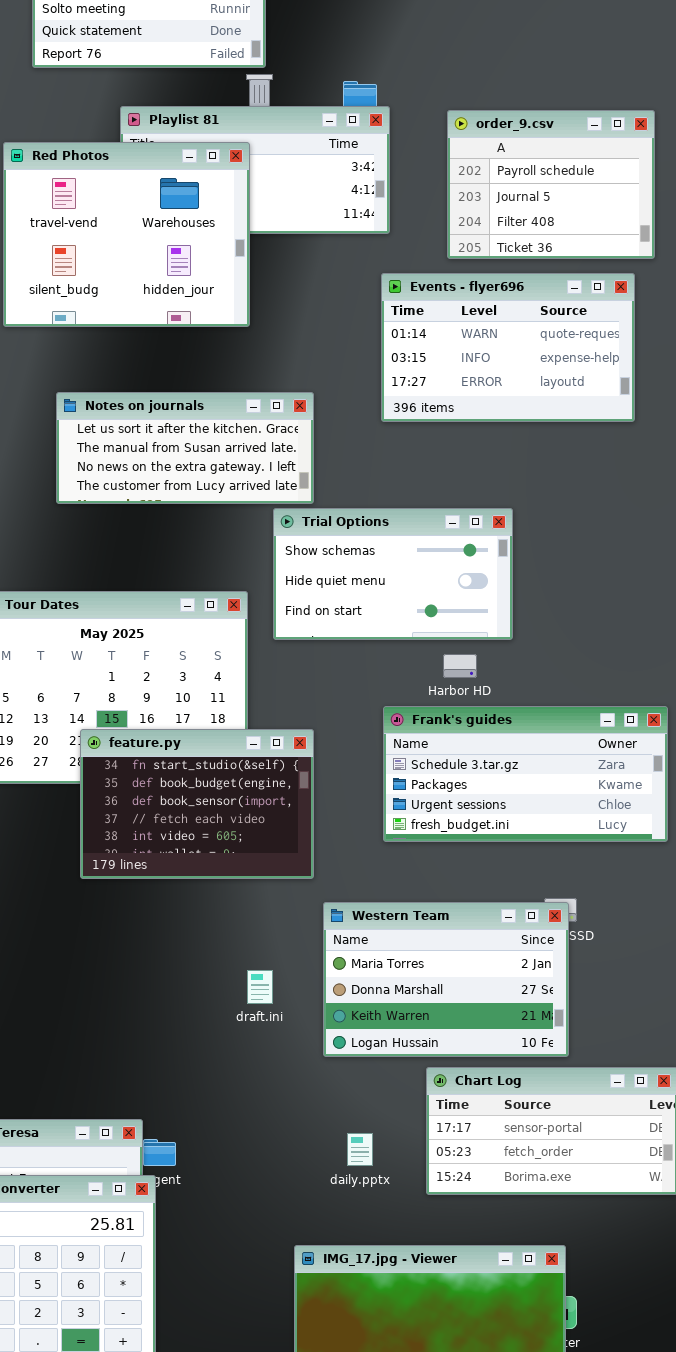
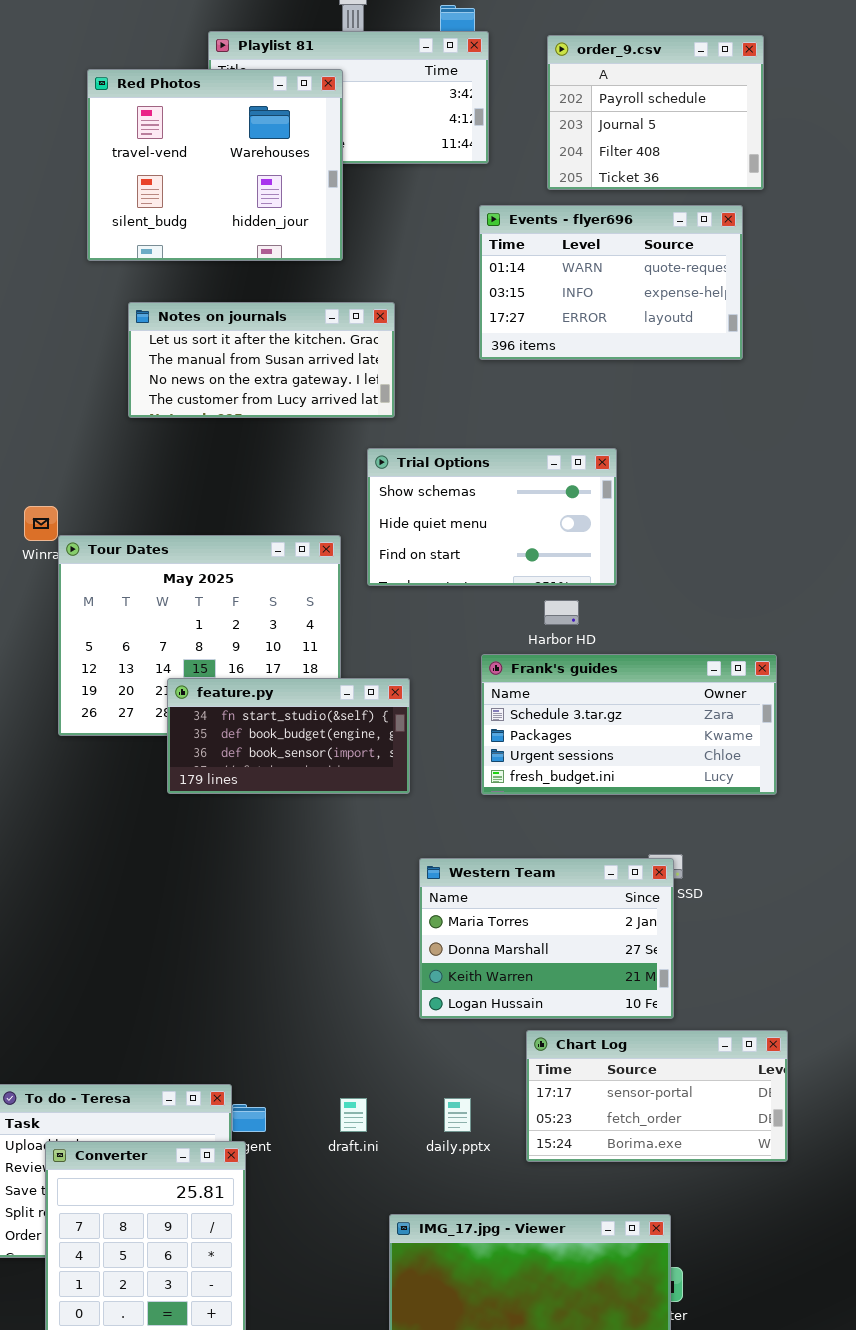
Notes on journals: [56,392,314,504] -> [128,302,395,418], moved
feature.py: [80,729,314,879] -> [167,678,410,794], resized
draft.ini: [247,970,273,1004] -> [340,1098,367,1132], moved

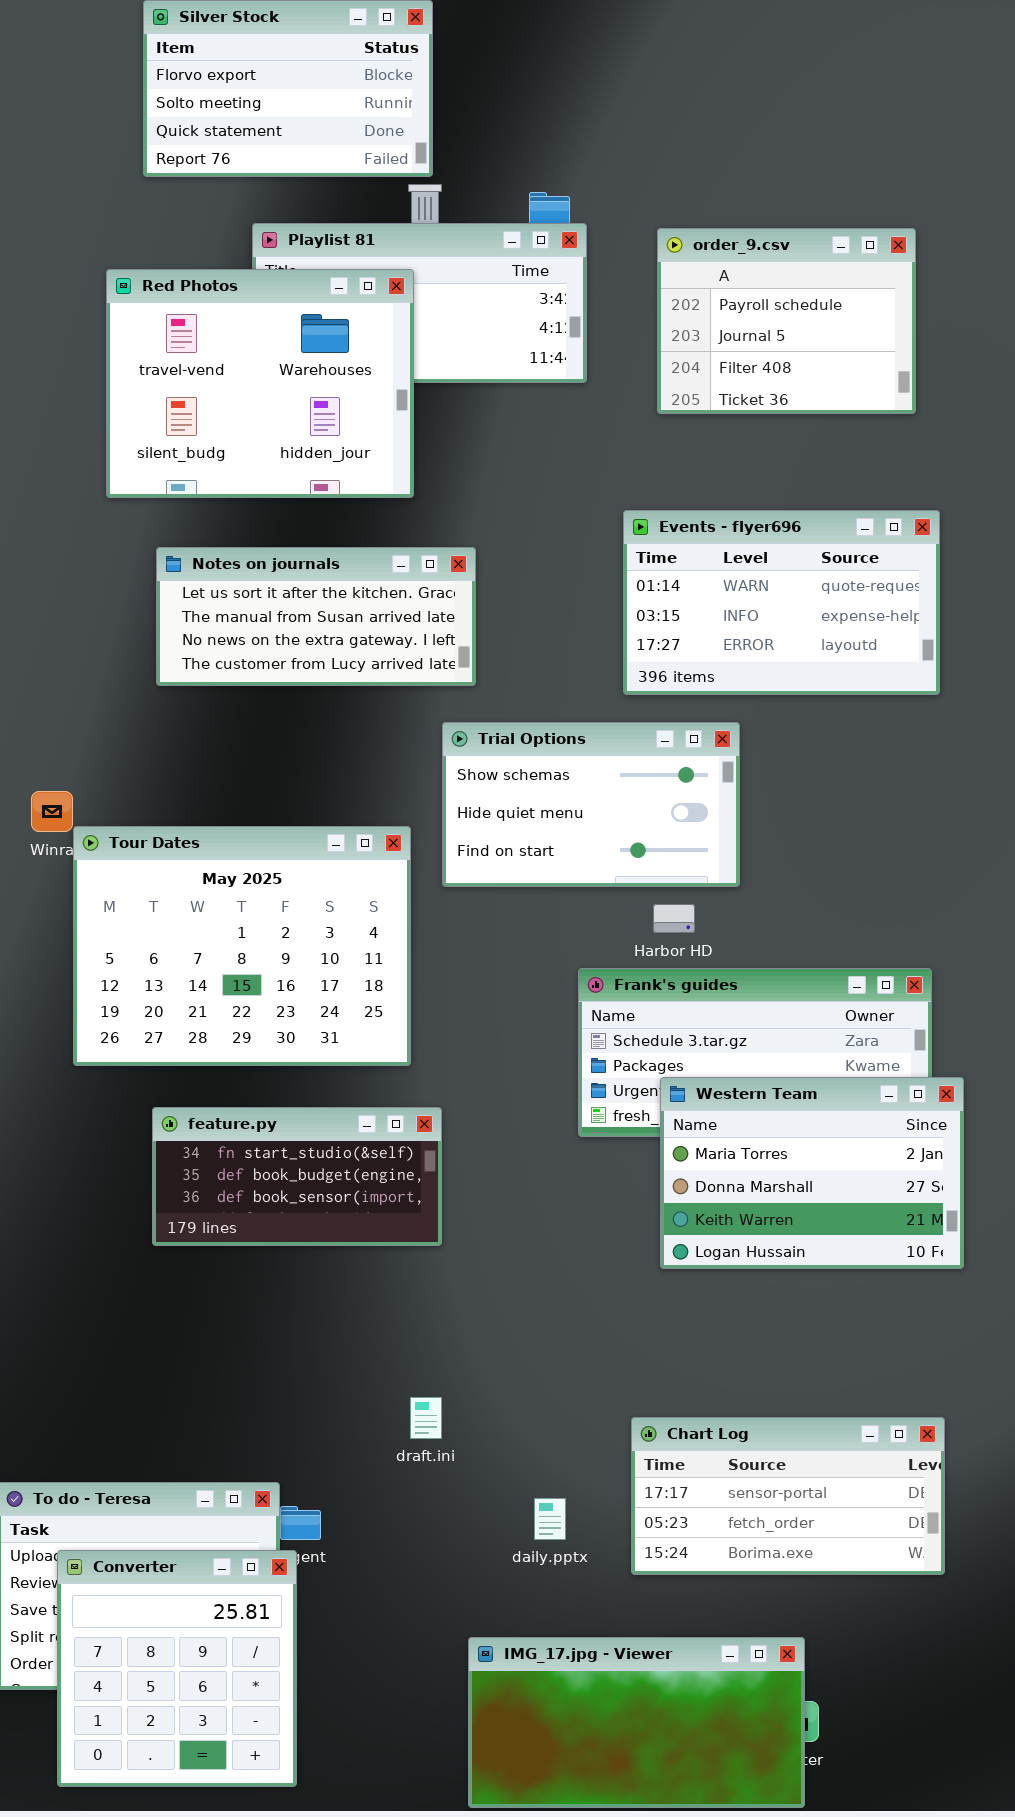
Events - flyer696: [479,205,743,360] -> [623,510,940,695], moved
feature.py: [167,678,410,794] -> [152,1107,442,1246], moved
Western Team: [419,858,674,1019] -> [660,1077,964,1269], moved
draft.ini: [340,1098,367,1132] -> [410,1397,442,1439], moved

